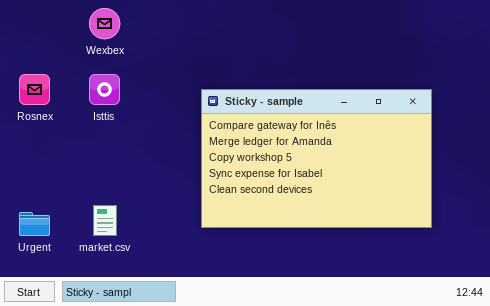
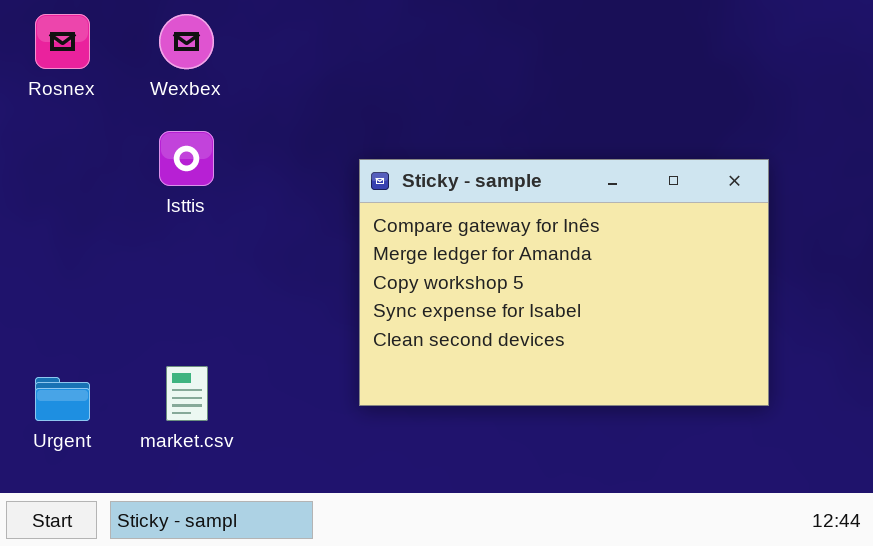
Rosnex: [19,74,50,105] -> [35,14,90,69], moved

